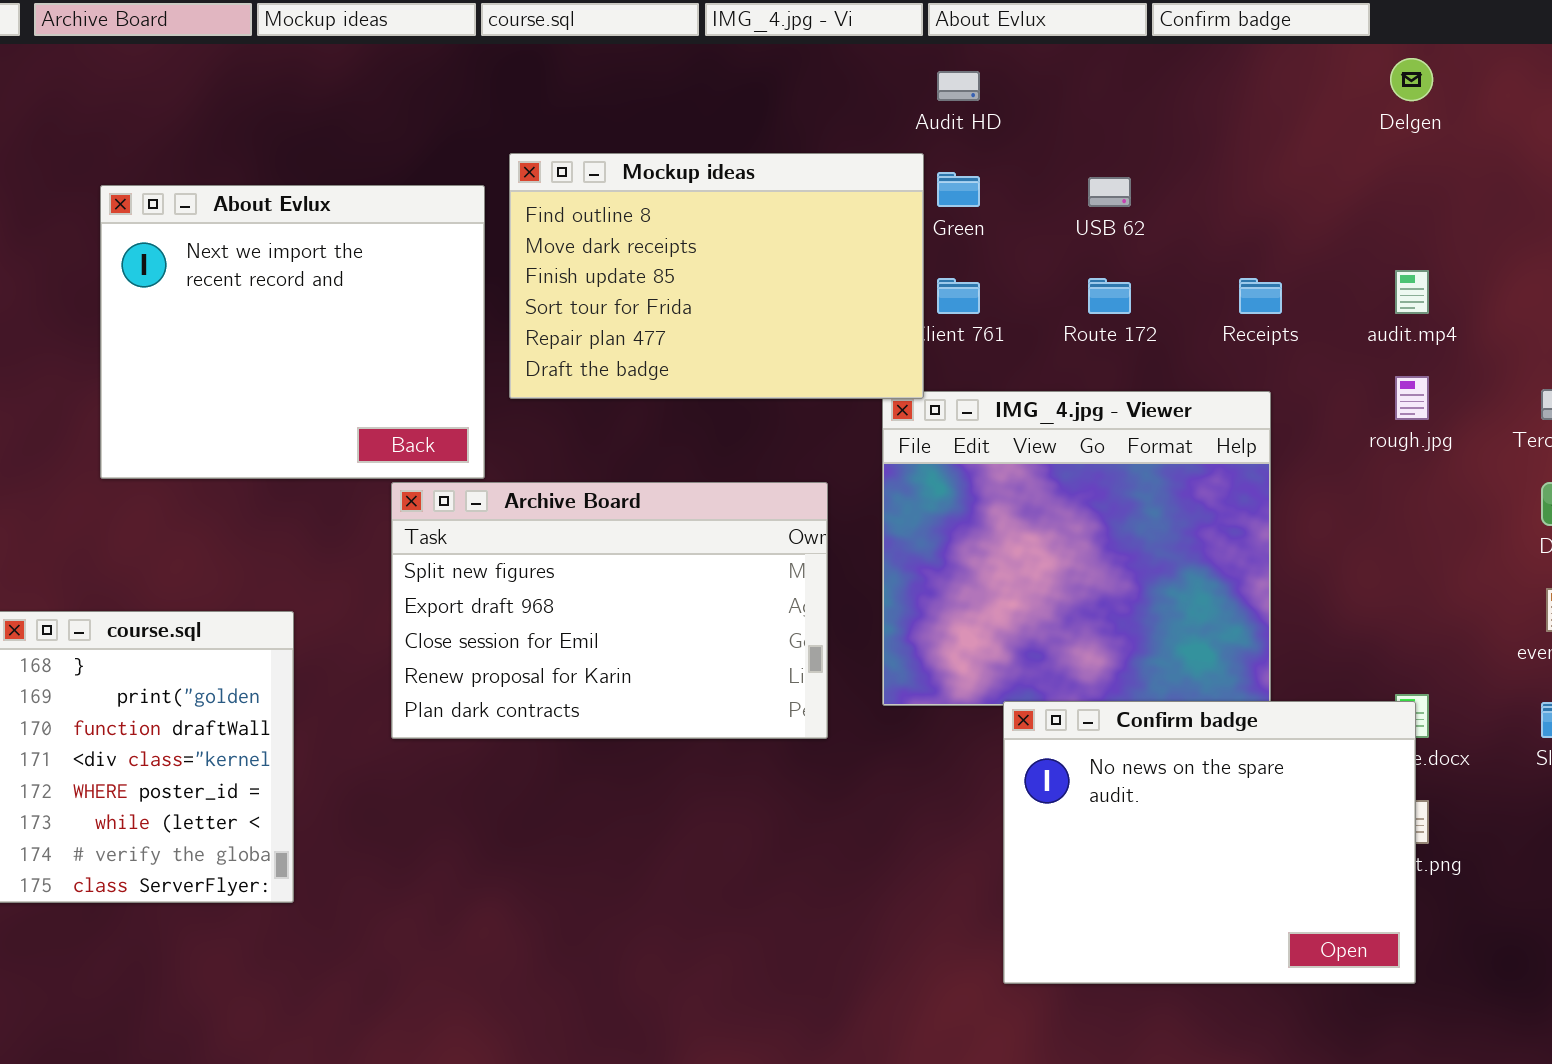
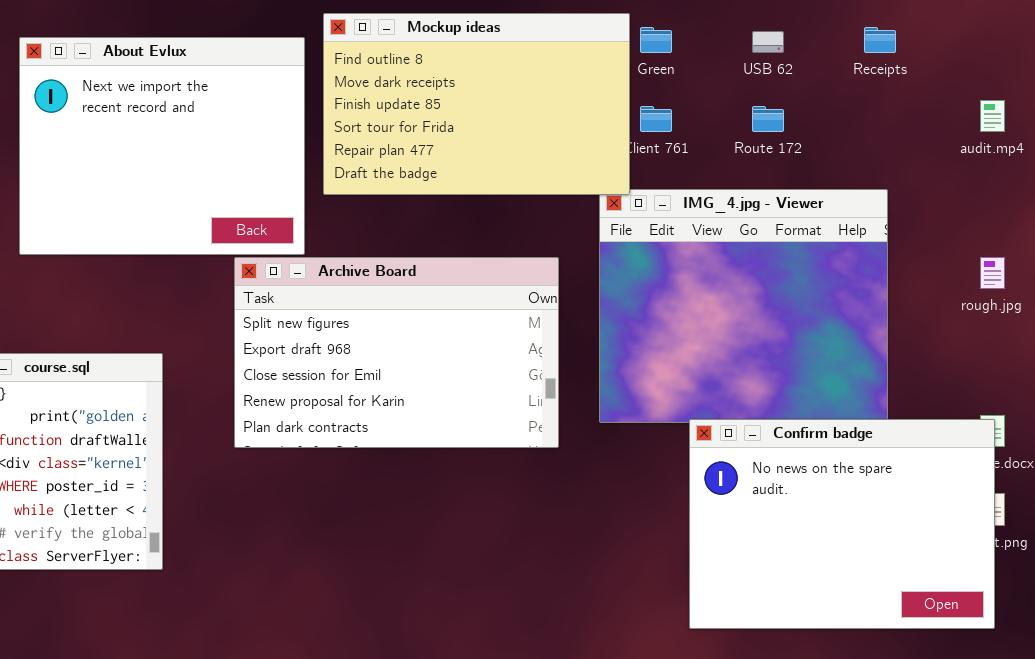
Receipts: [1239,278,1282,314] -> [864,27,896,53], moved
rough.jpg: [1395,376,1429,420] -> [980,257,1005,289], moved

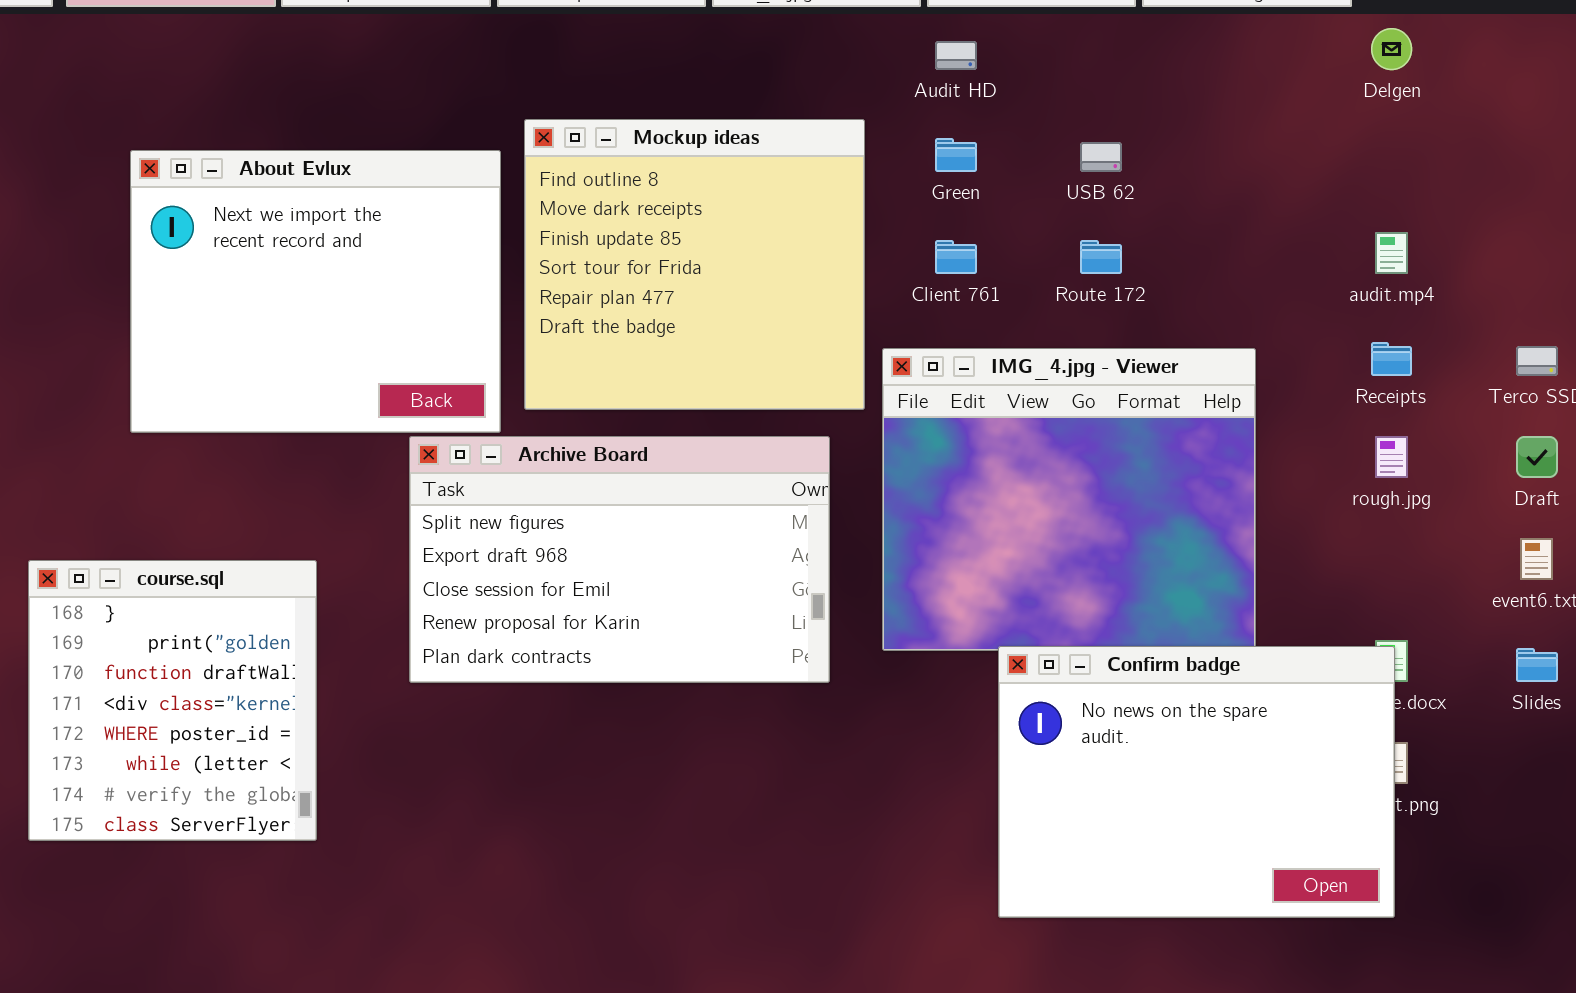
Mockup ideas: [323,13,630,195] -> [524,119,865,410], resized
Receipts: [864,27,896,53] -> [1371,342,1412,376], moved

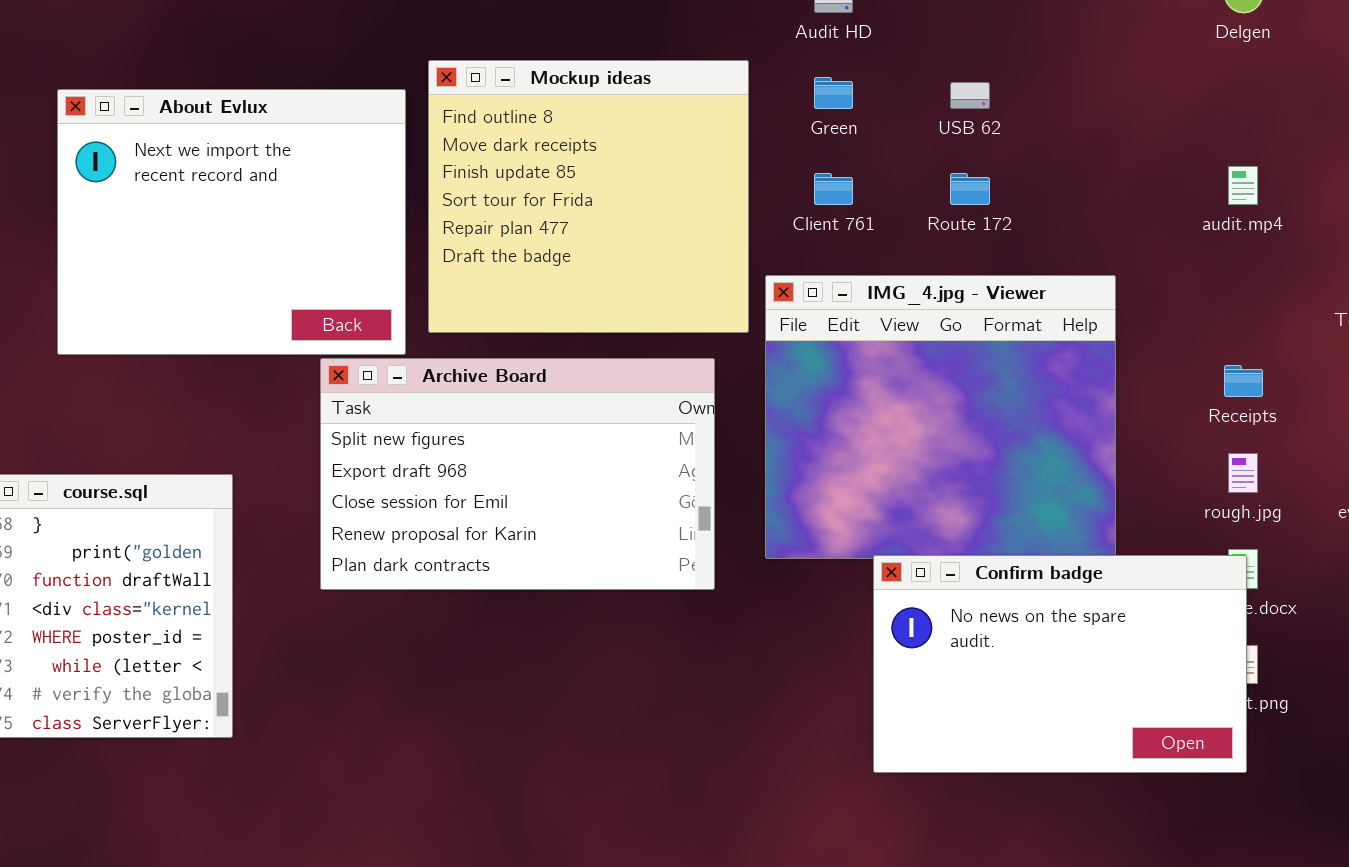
Receipts: [1371,342,1412,376] -> [1224,365,1263,397], moved
rough.jpg: [1375,436,1408,478] -> [1228,453,1258,493], moved
Confirm badge: [998,646,1395,918] -> [873,555,1247,773], resized

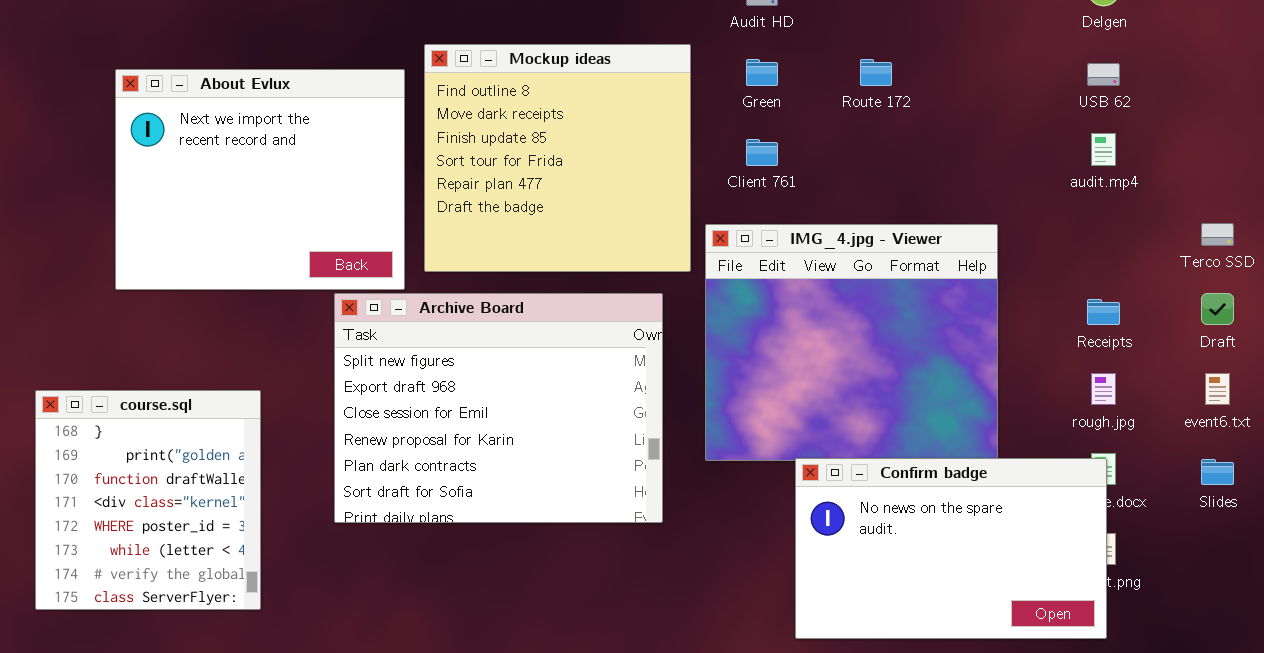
USB 62: [950,82,990,109] -> [1087,63,1120,86], moved
Route 172: [950,173,990,205] -> [860,59,892,86], moved
Archive Board: [320,358,715,590] -> [334,293,663,523], resized

